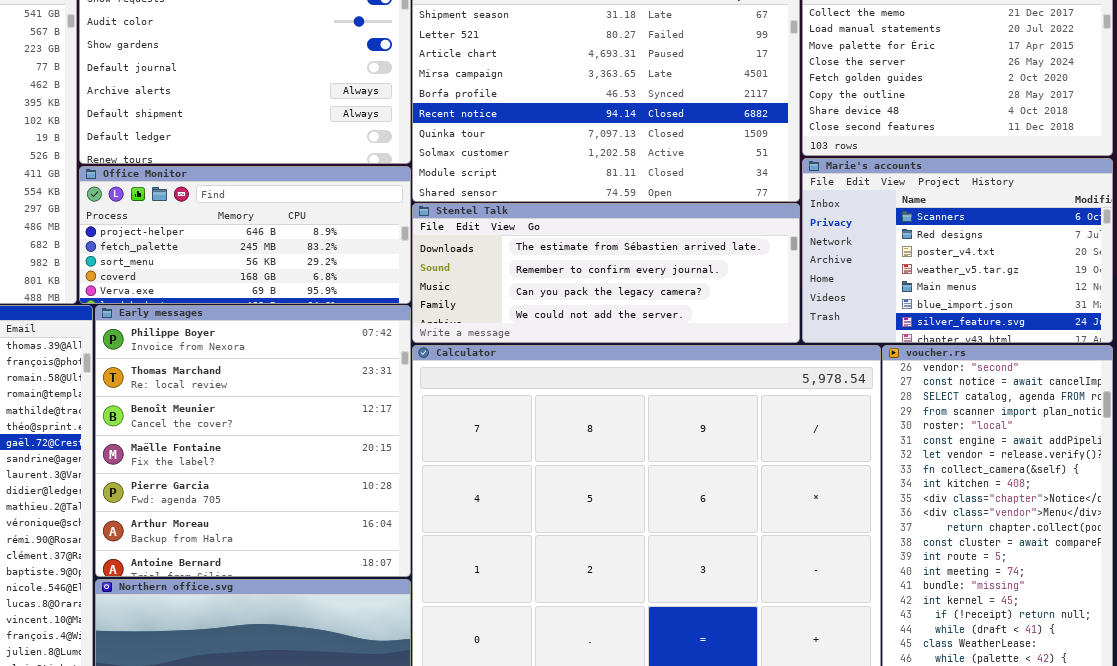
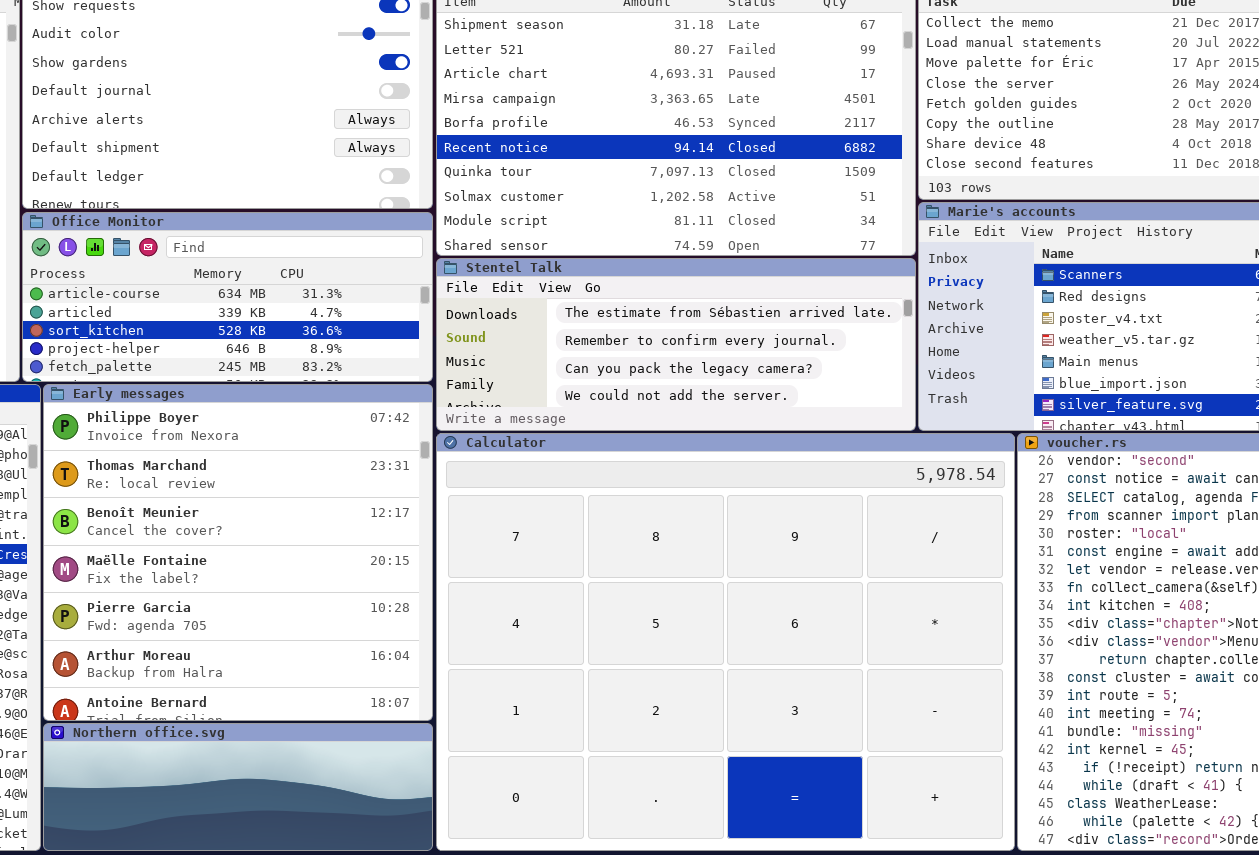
Office Monitor: [79,166,411,304] -> [22,212,433,382], scrolled up 3 rows

